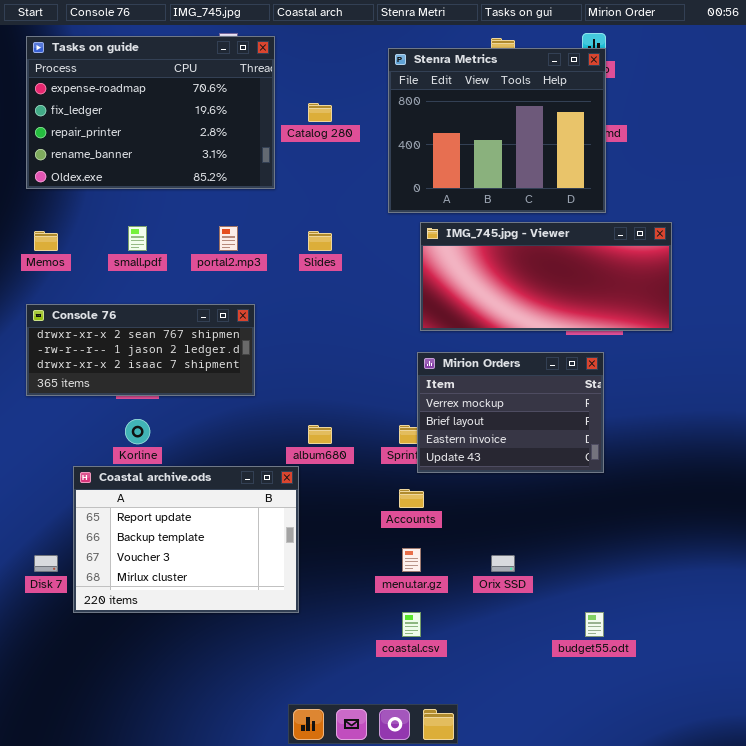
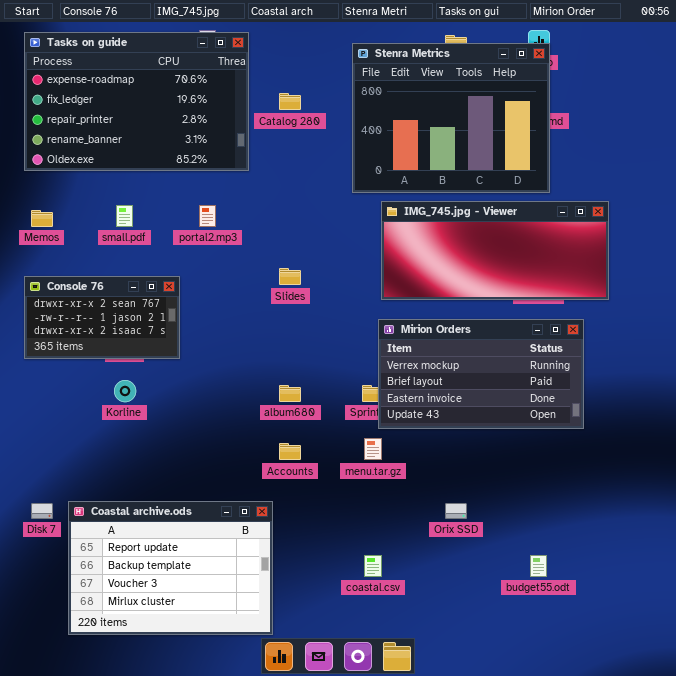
Slides: [308,231,332,251] -> [279,268,301,285], moved
Console 76: [26,304,255,396] -> [24,276,180,359], resized
Mirion Orders: [417,352,604,473] -> [378,319,584,429], resized
Coastal archive.ods: [73,466,299,613] -> [68,501,273,635], moved
Accounts: [399,489,424,508] -> [279,443,301,460], moved
menu.tar.gz: [402,548,421,572] -> [364,438,382,460], moved

